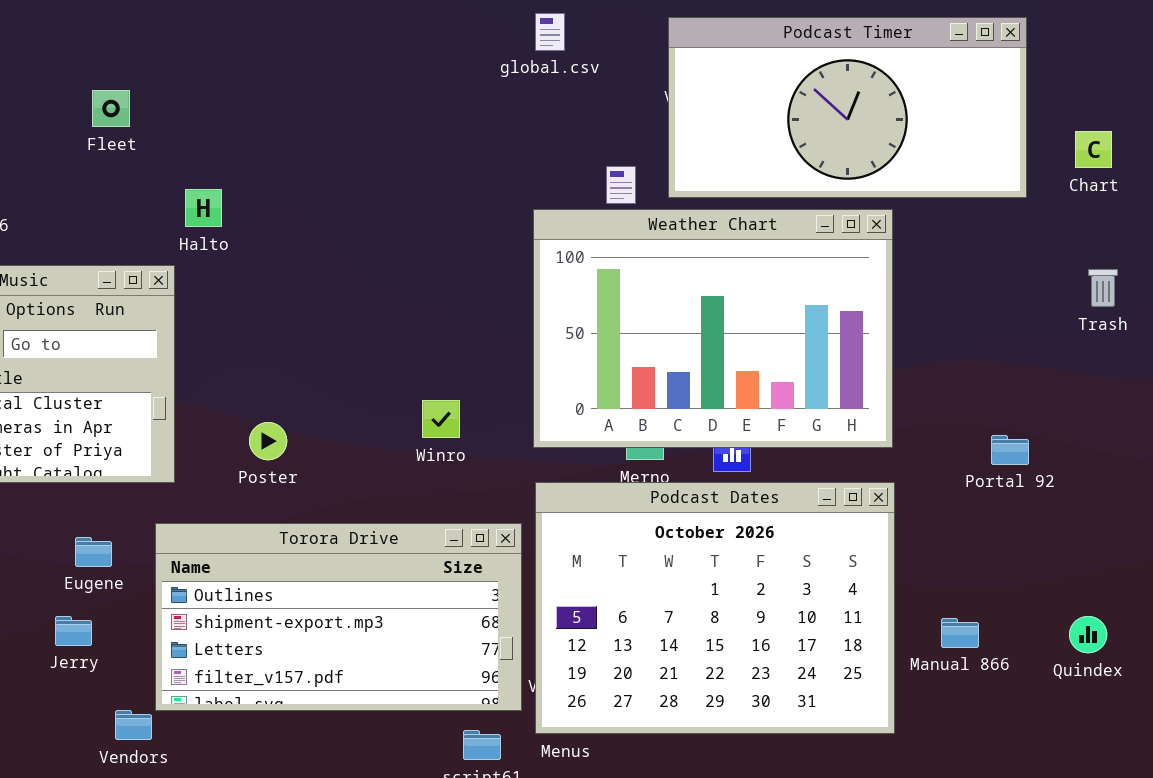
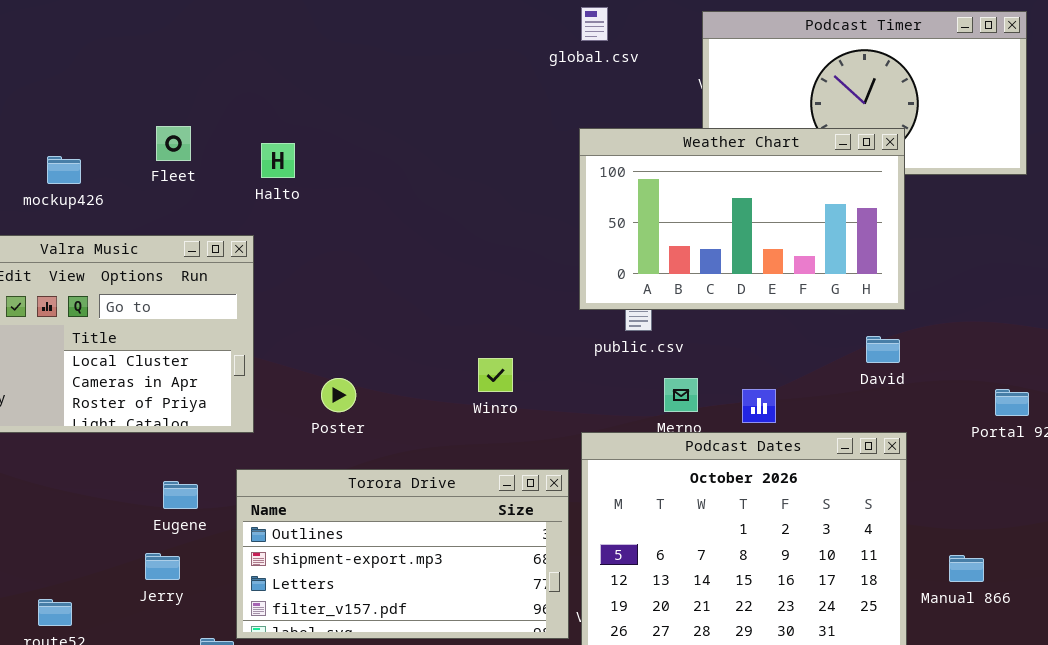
Fleet: [92,90,130,127] -> [156,126,191,161], moved
Halto: [185,189,222,227] -> [261,143,295,178], moved
Weather Chart: [533,209,893,448] -> [579,128,905,310], moved, resized

